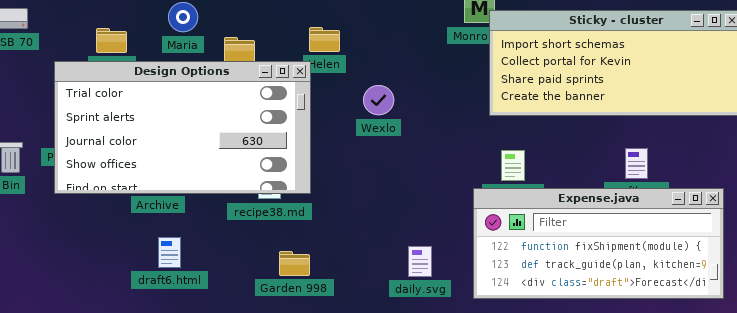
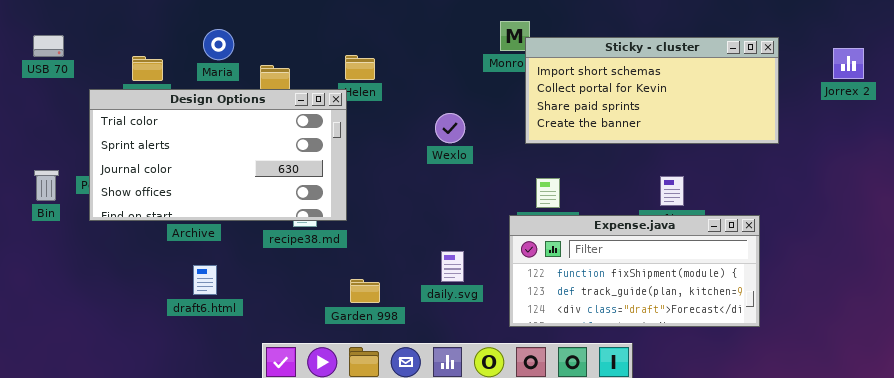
Wexlo: [363,85,394,115] -> [435,113,465,143], moved
daily.svg: [408,246,432,277] -> [441,251,464,282], moved
Garden 998: [279,251,310,276] -> [350,279,380,303], moved

